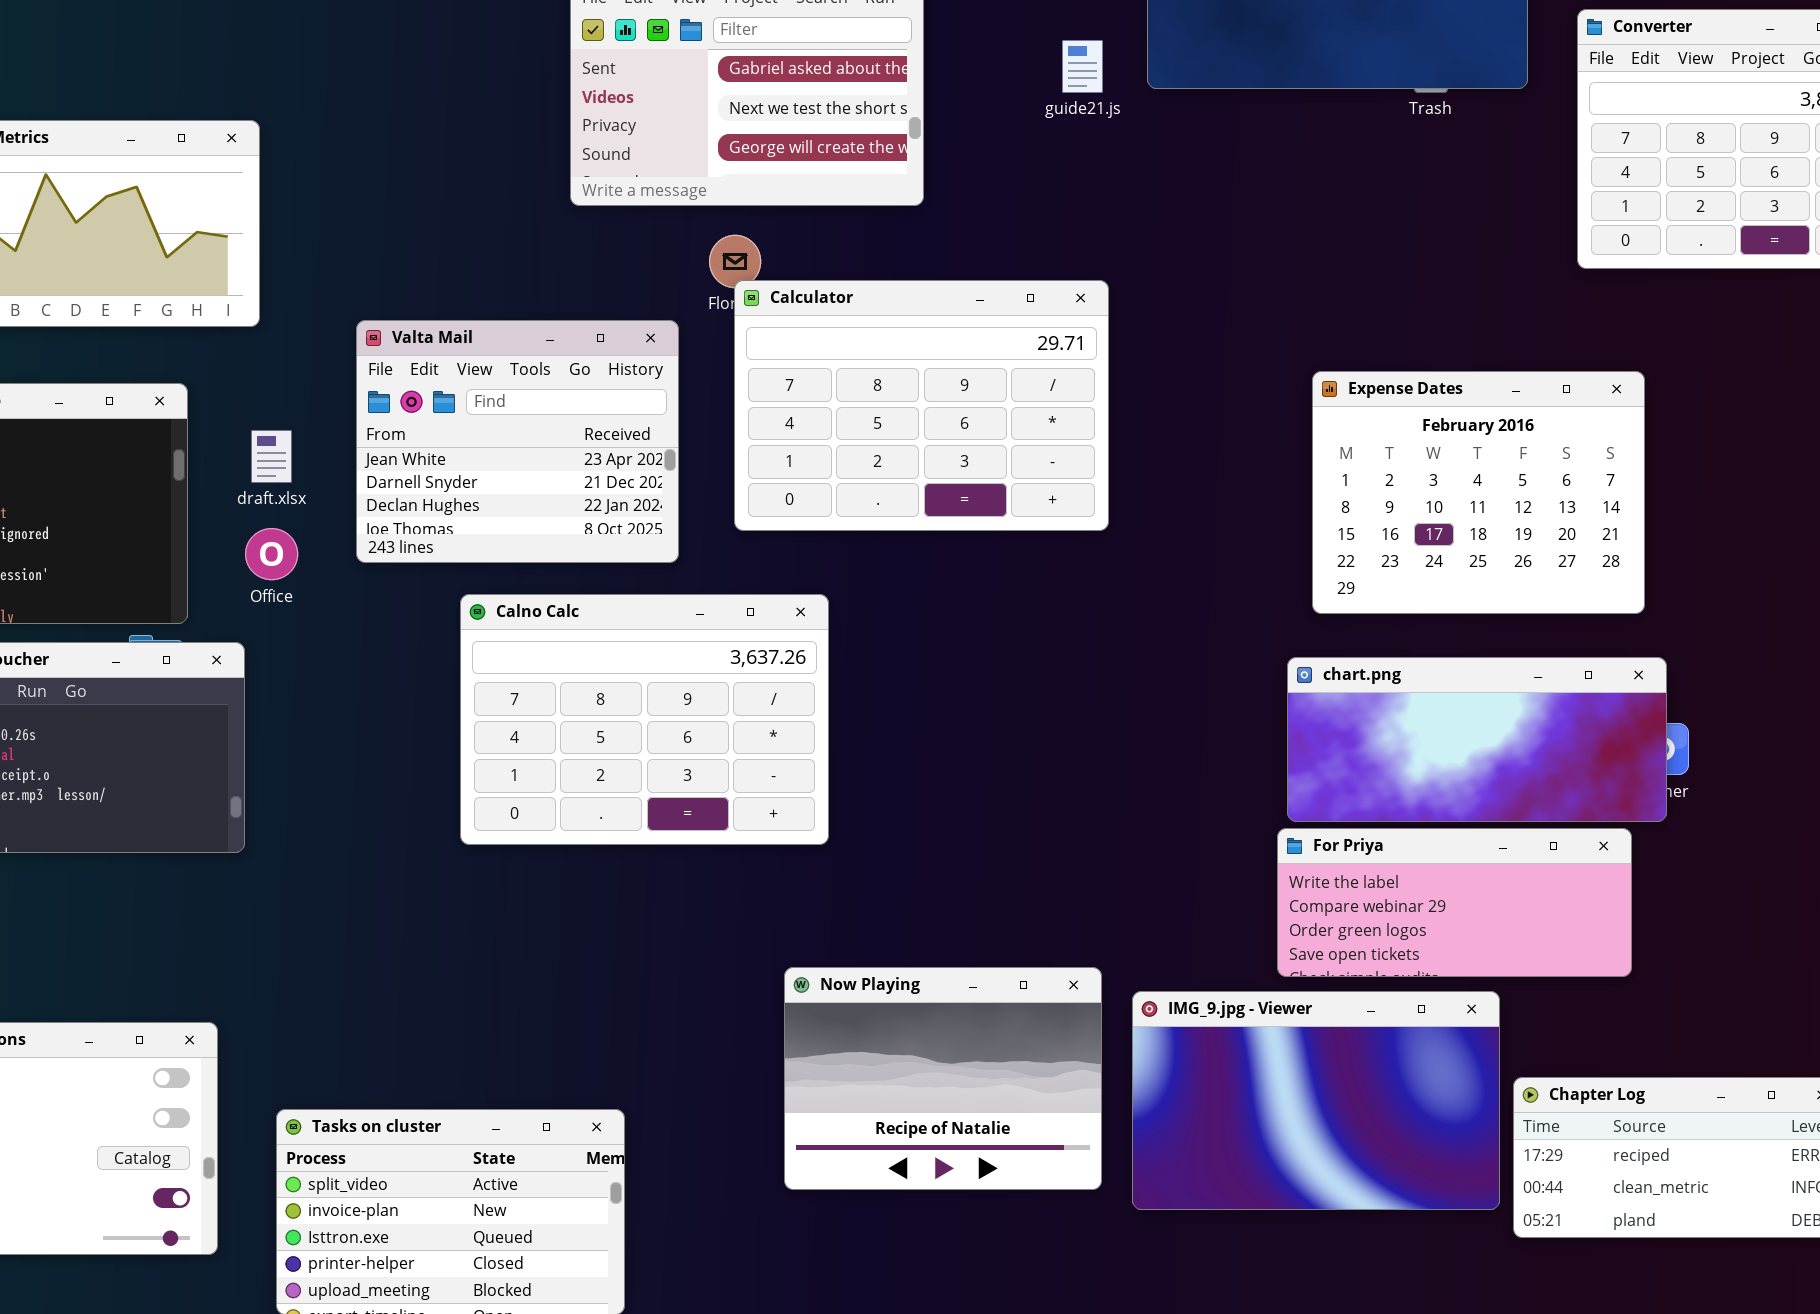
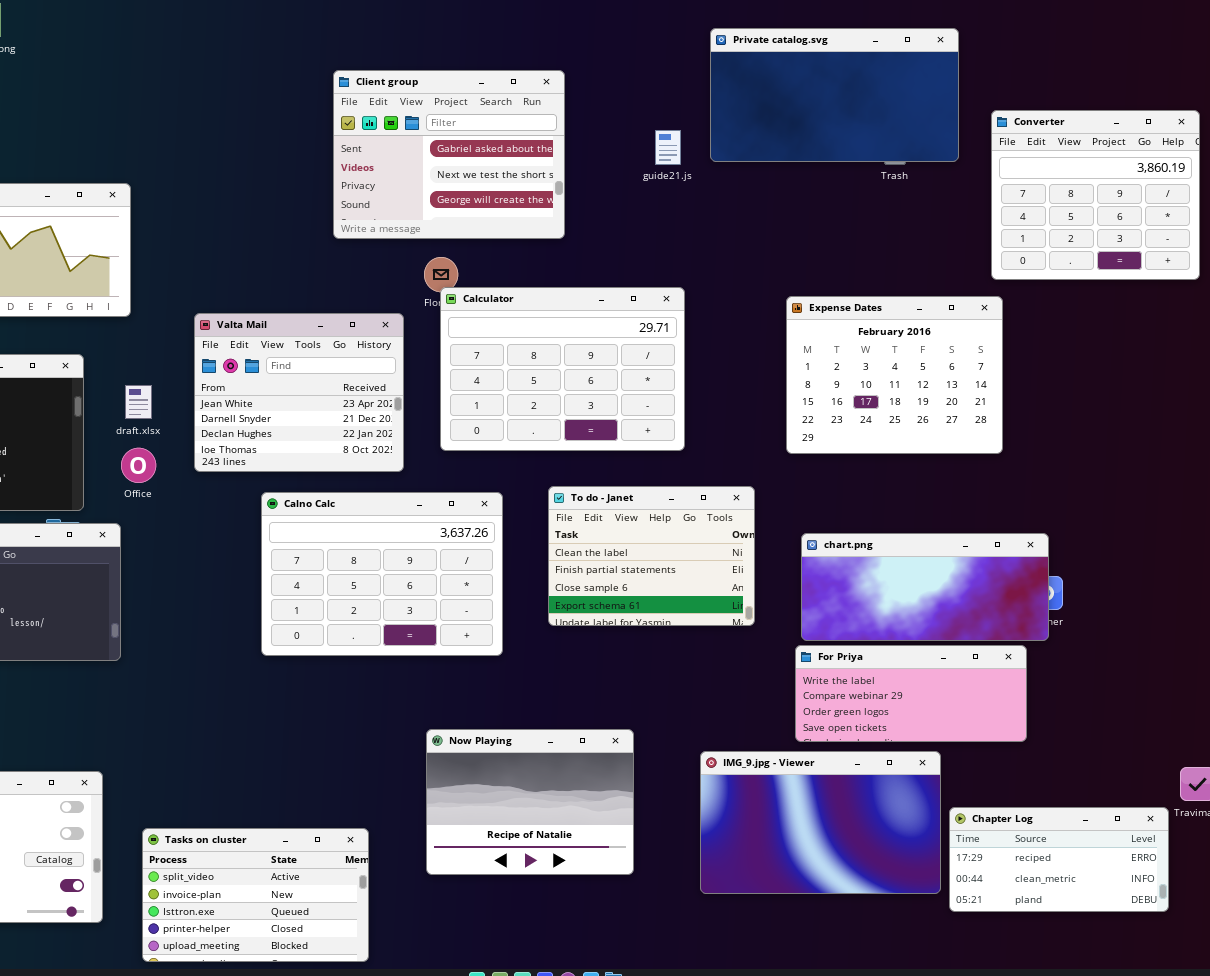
Expense Dates: [1312,371,1645,614] -> [786,296,1003,454], moved
To do - Janet: none -> [548,486,755,626], opened
Now Playing: [784,967,1102,1190] -> [426,729,634,875], moved

